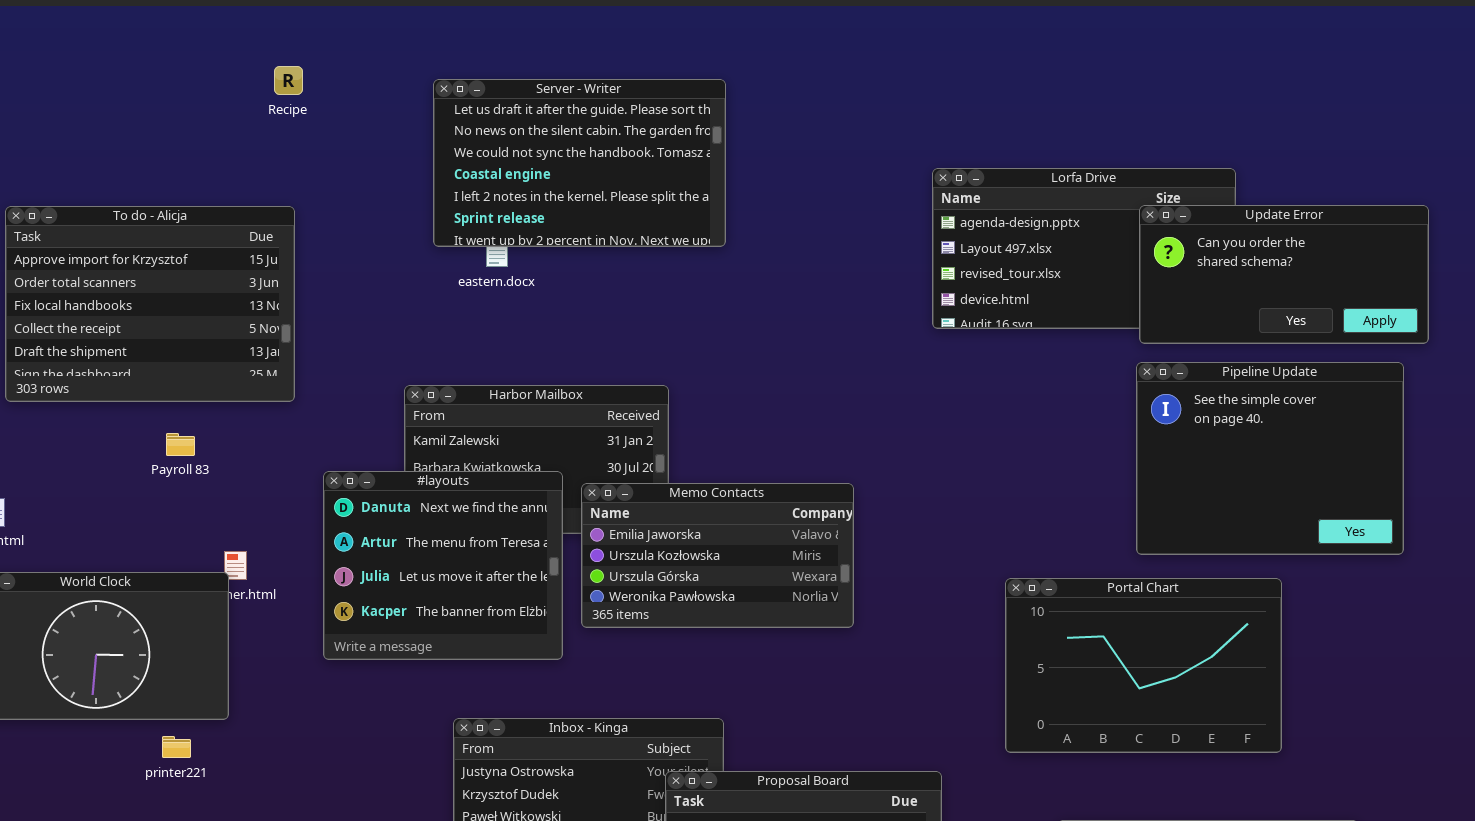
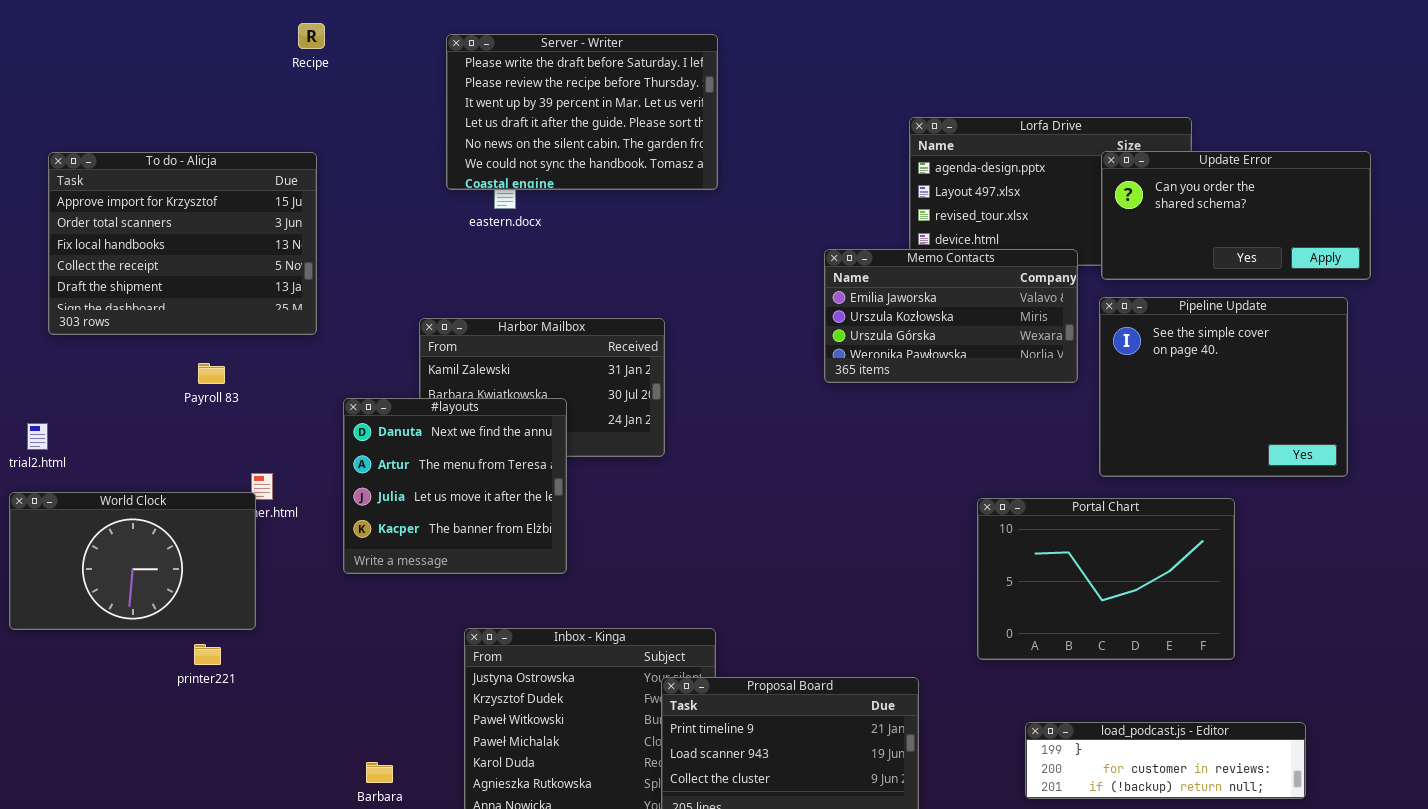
Server - Writer: [433,79,726,247] -> [446,34,718,190], scrolled up 3 rows
Memo Contacts: [581,483,854,628] -> [824,249,1078,383], moved

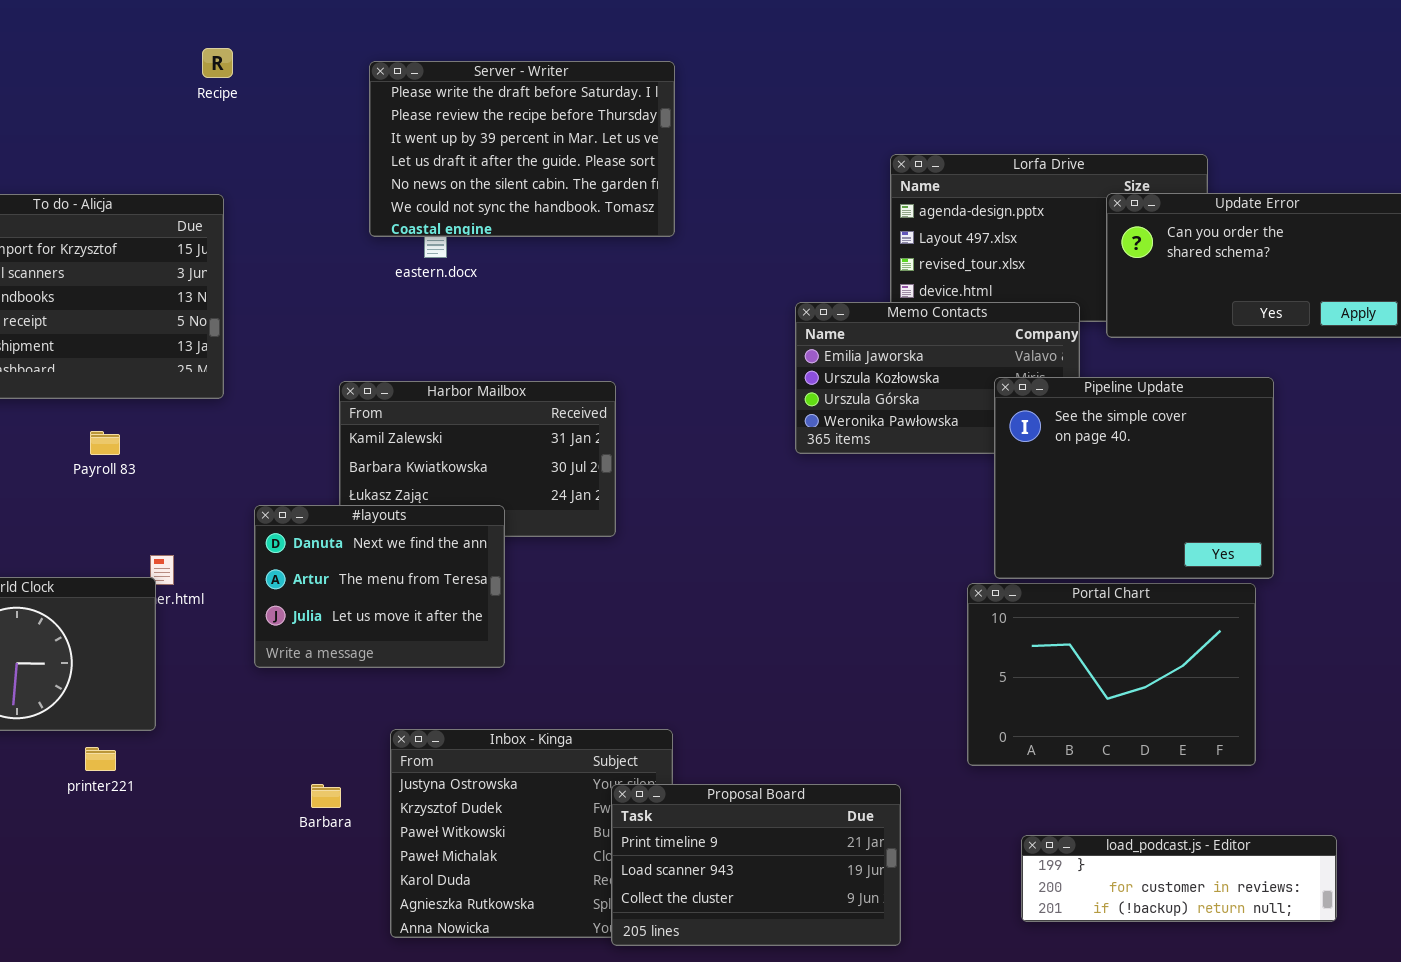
Pipeline Update: [1099,297,1348,477] -> [994,377,1274,579], moved
#layouts: [343,398,567,574] -> [254,505,505,668], resized
Barbara: [366,762,393,783] -> [311,784,341,808], moved

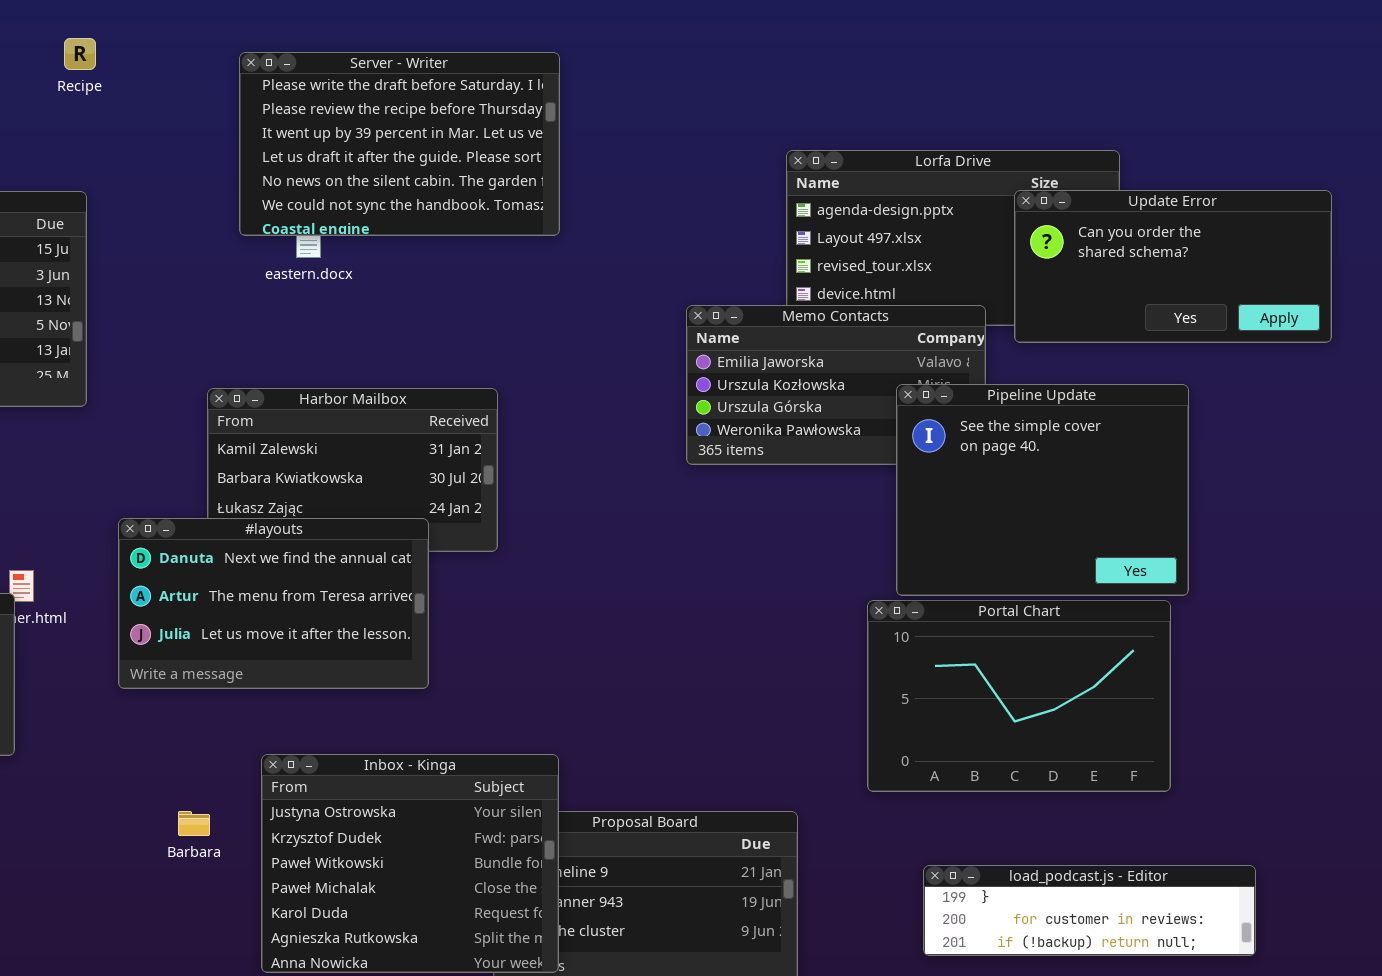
#layouts: [254,505,505,668] -> [118,518,429,689], resized
Inbox - Kinga: [390,729,673,938] -> [261,754,559,973], raised

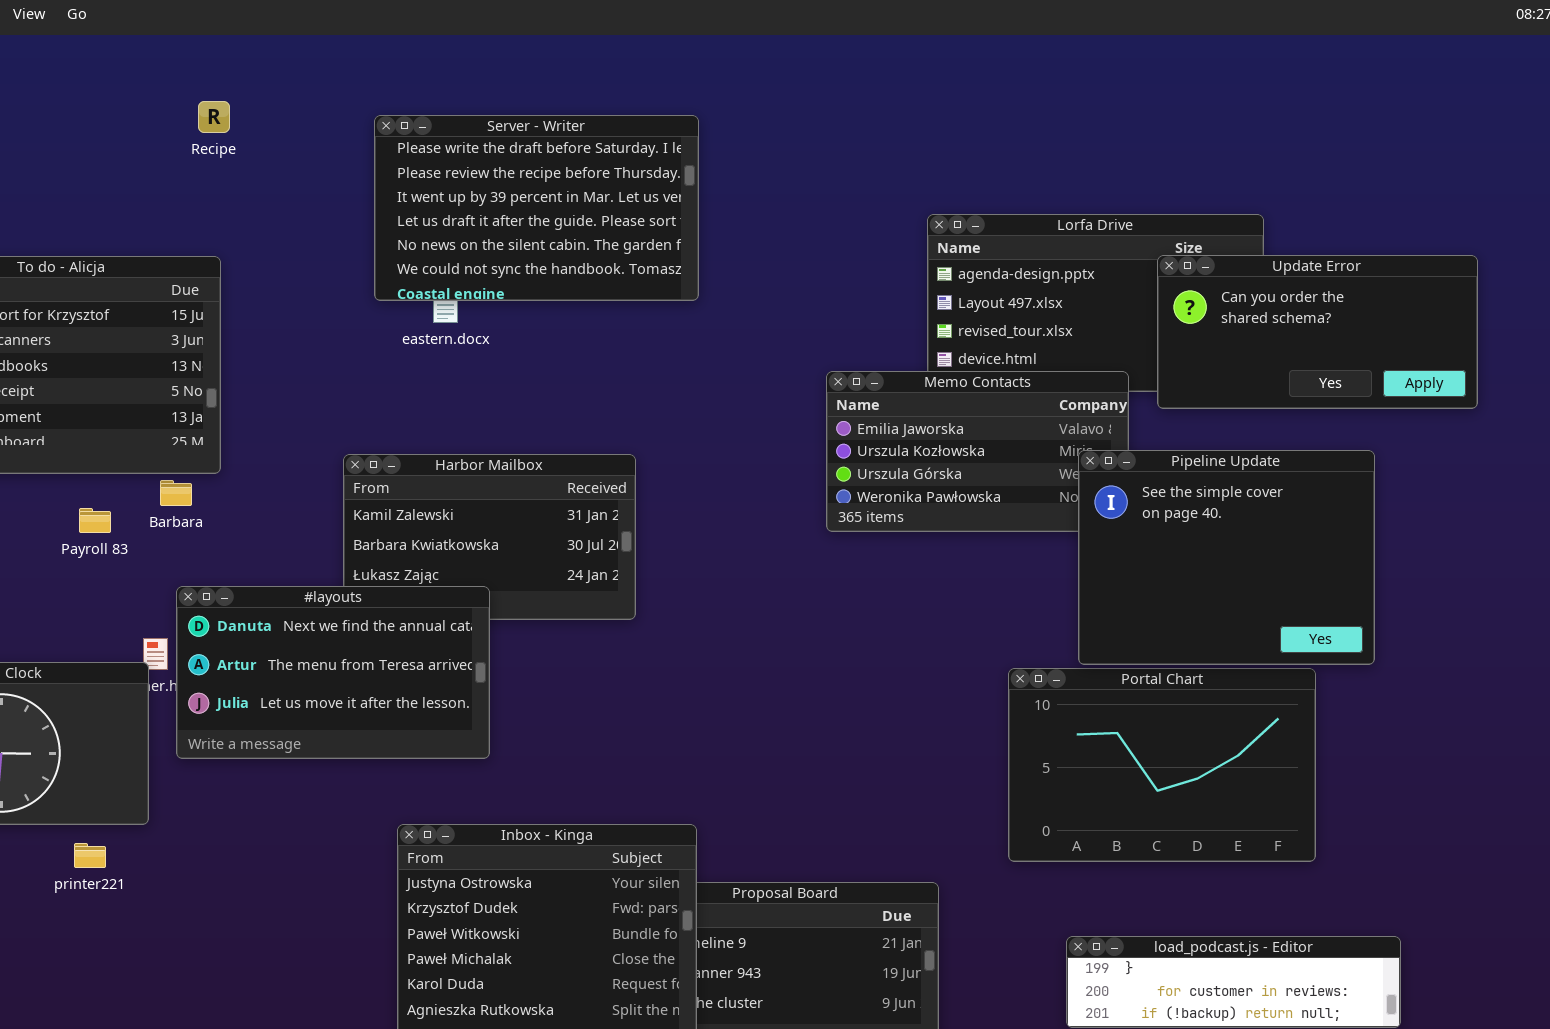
Pipeline Update: [896,384,1189,596] -> [1078,450,1375,665], moved
#layouts: [118,518,429,689] -> [176,586,490,759], moved
Barbara: [178,811,210,836] -> [160,480,192,506], moved

